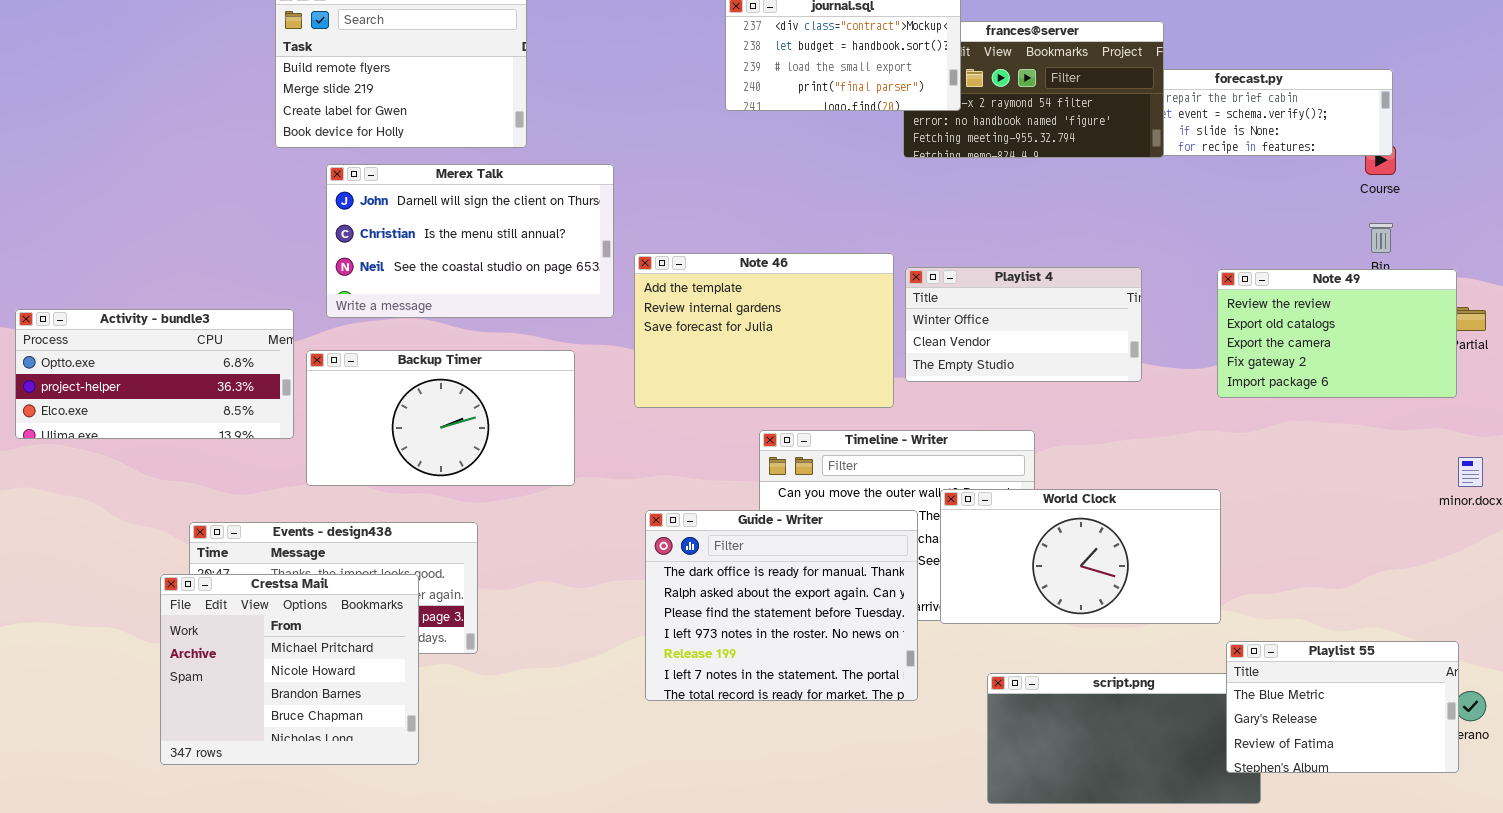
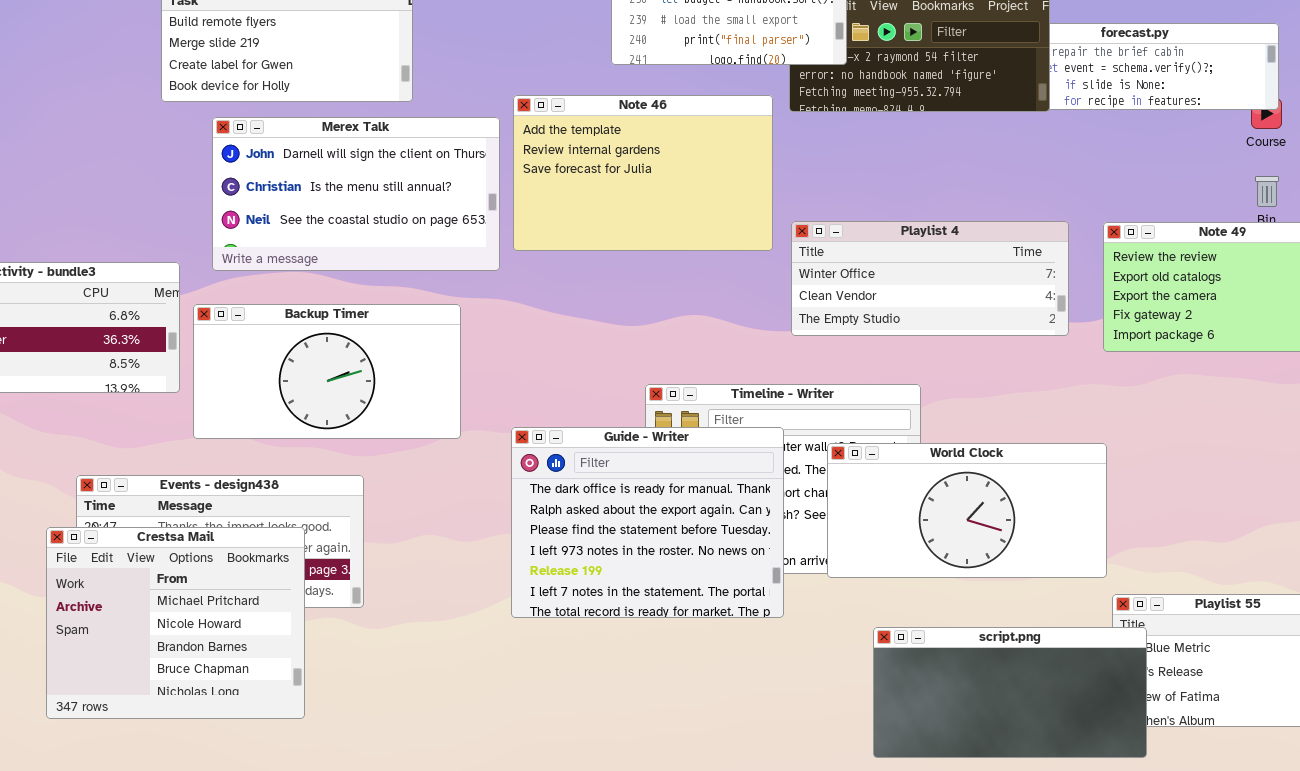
Note 46: [634,253,894,408] -> [513,95,773,251], moved
Playlist 4: [905,267,1142,382] -> [791,221,1069,336], resized
Guide - Writer: [645,510,918,701] -> [511,427,784,618], moved
script.png: [987,673,1261,804] -> [873,627,1147,758], raised

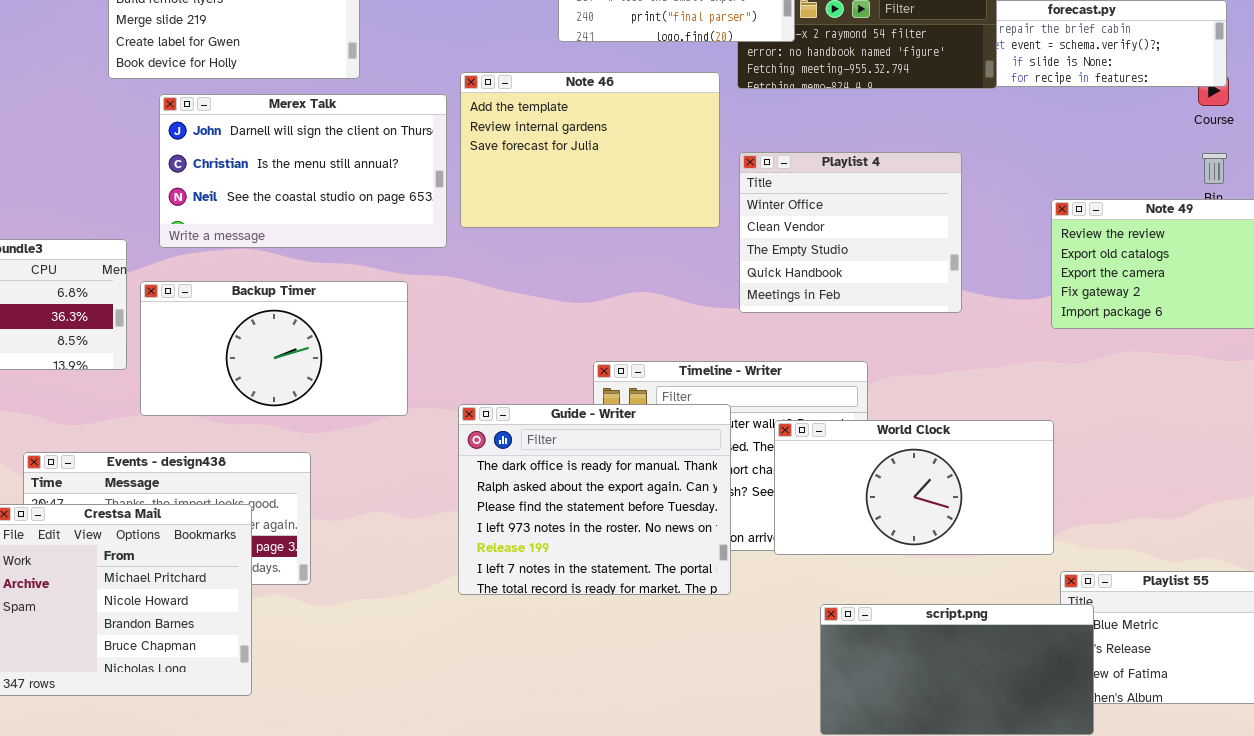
Playlist 4: [791,221,1069,336] -> [739,152,962,313], resized

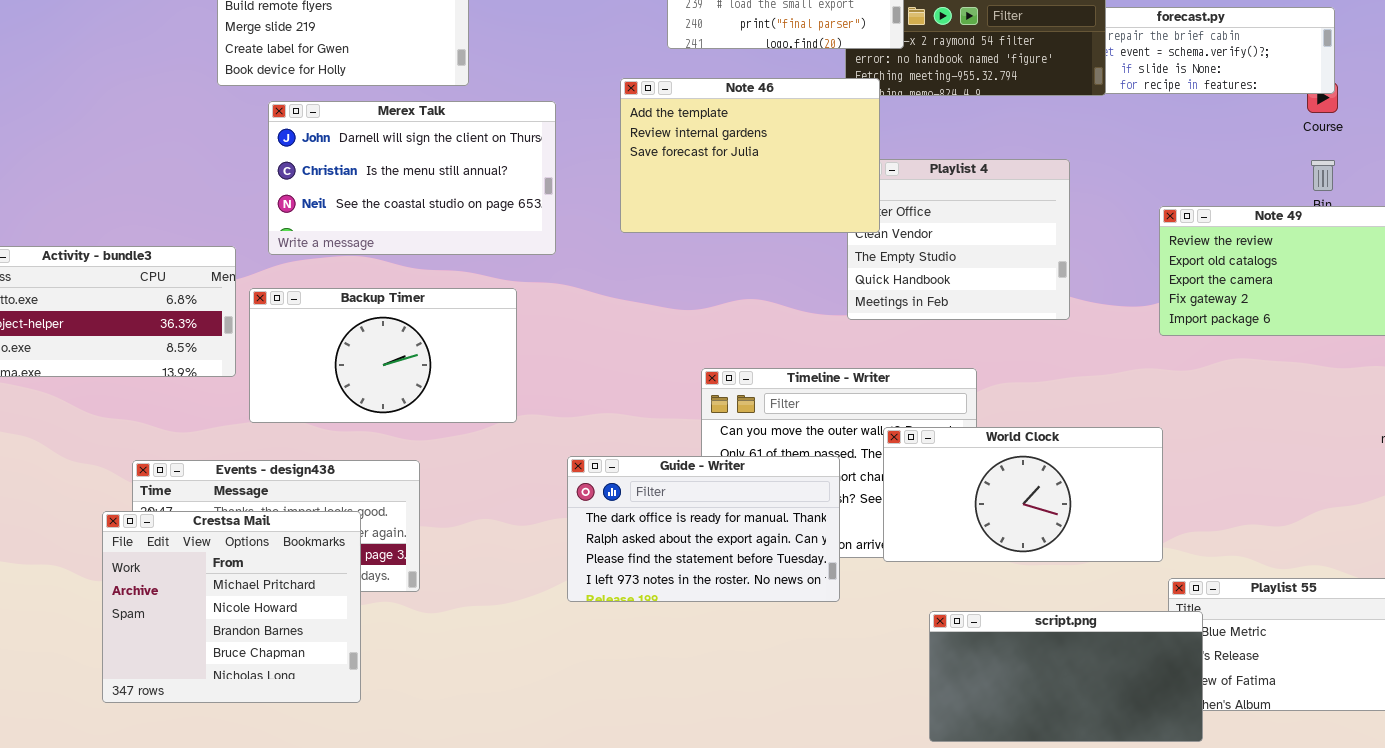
Note 46: [460,72,720,228] -> [620,78,880,233], moved
Guide - Writer: [458,404,731,595] -> [567,456,840,602], resized

